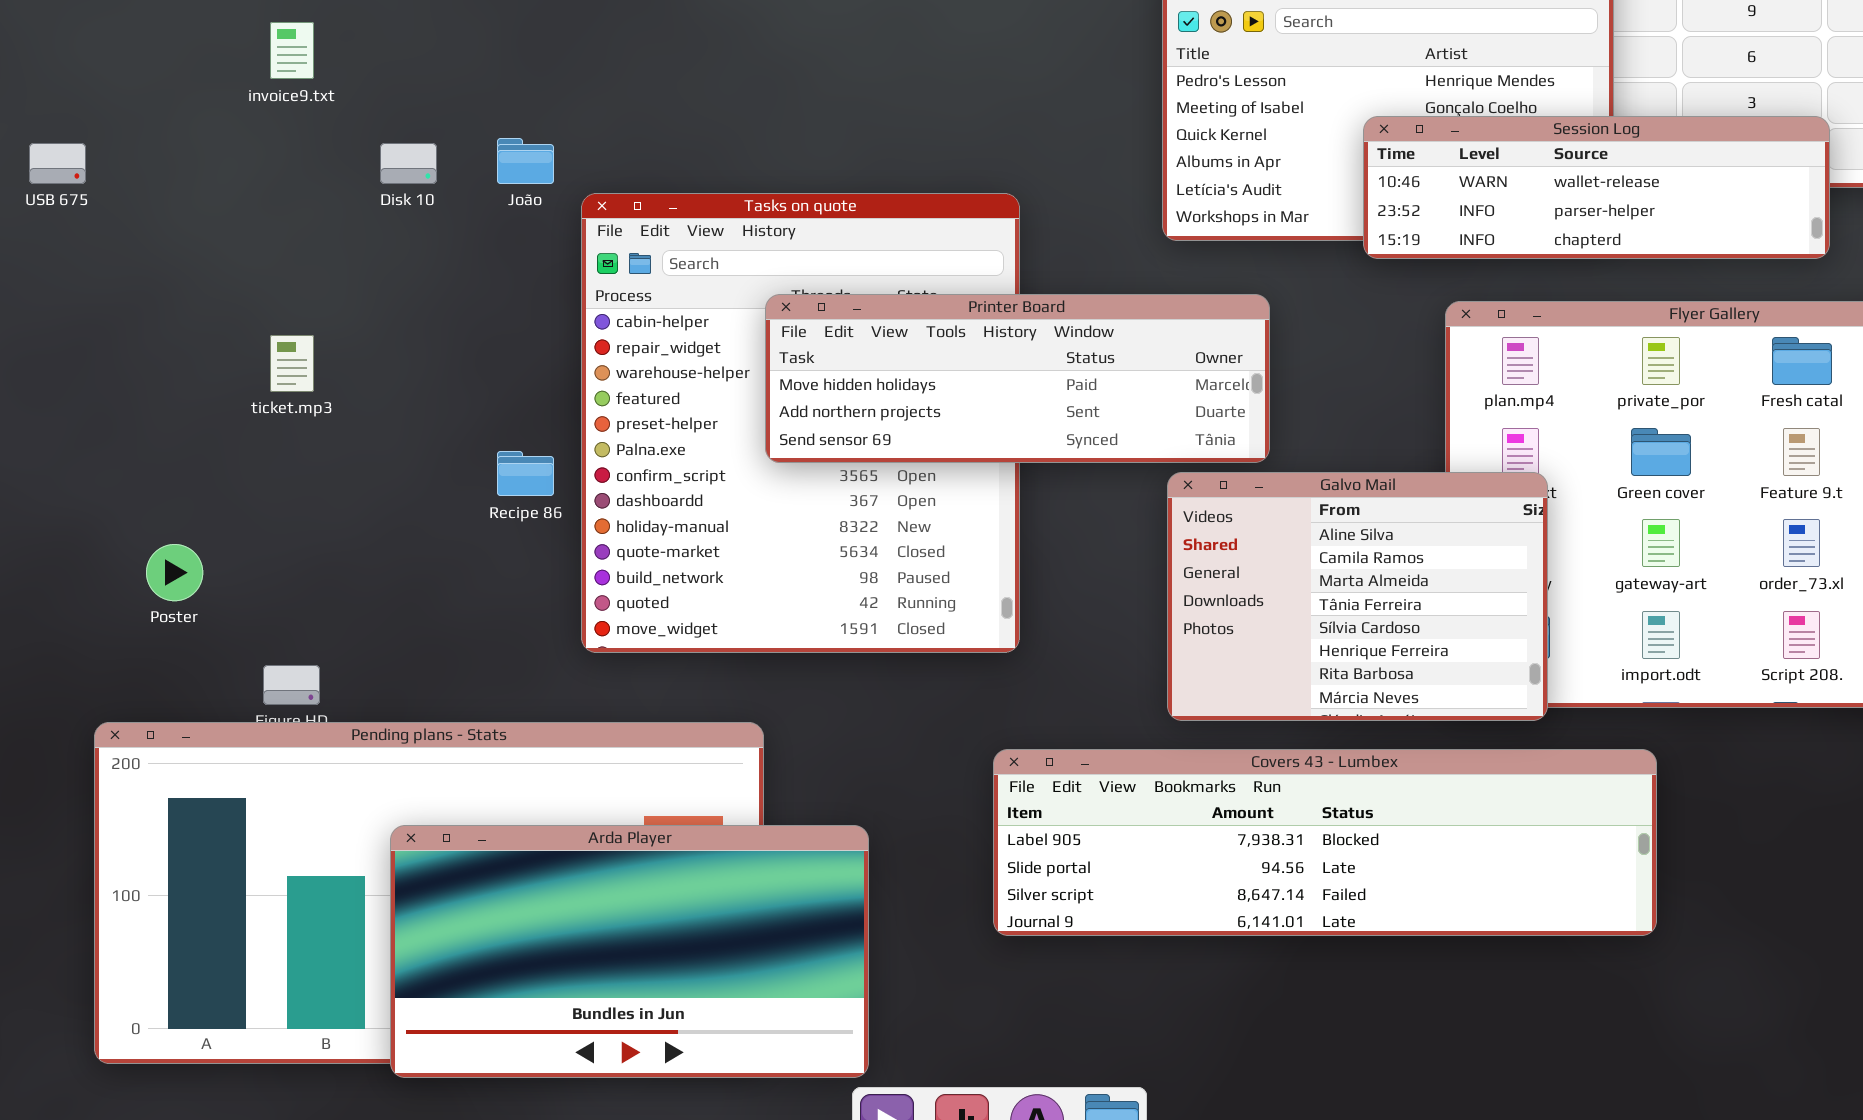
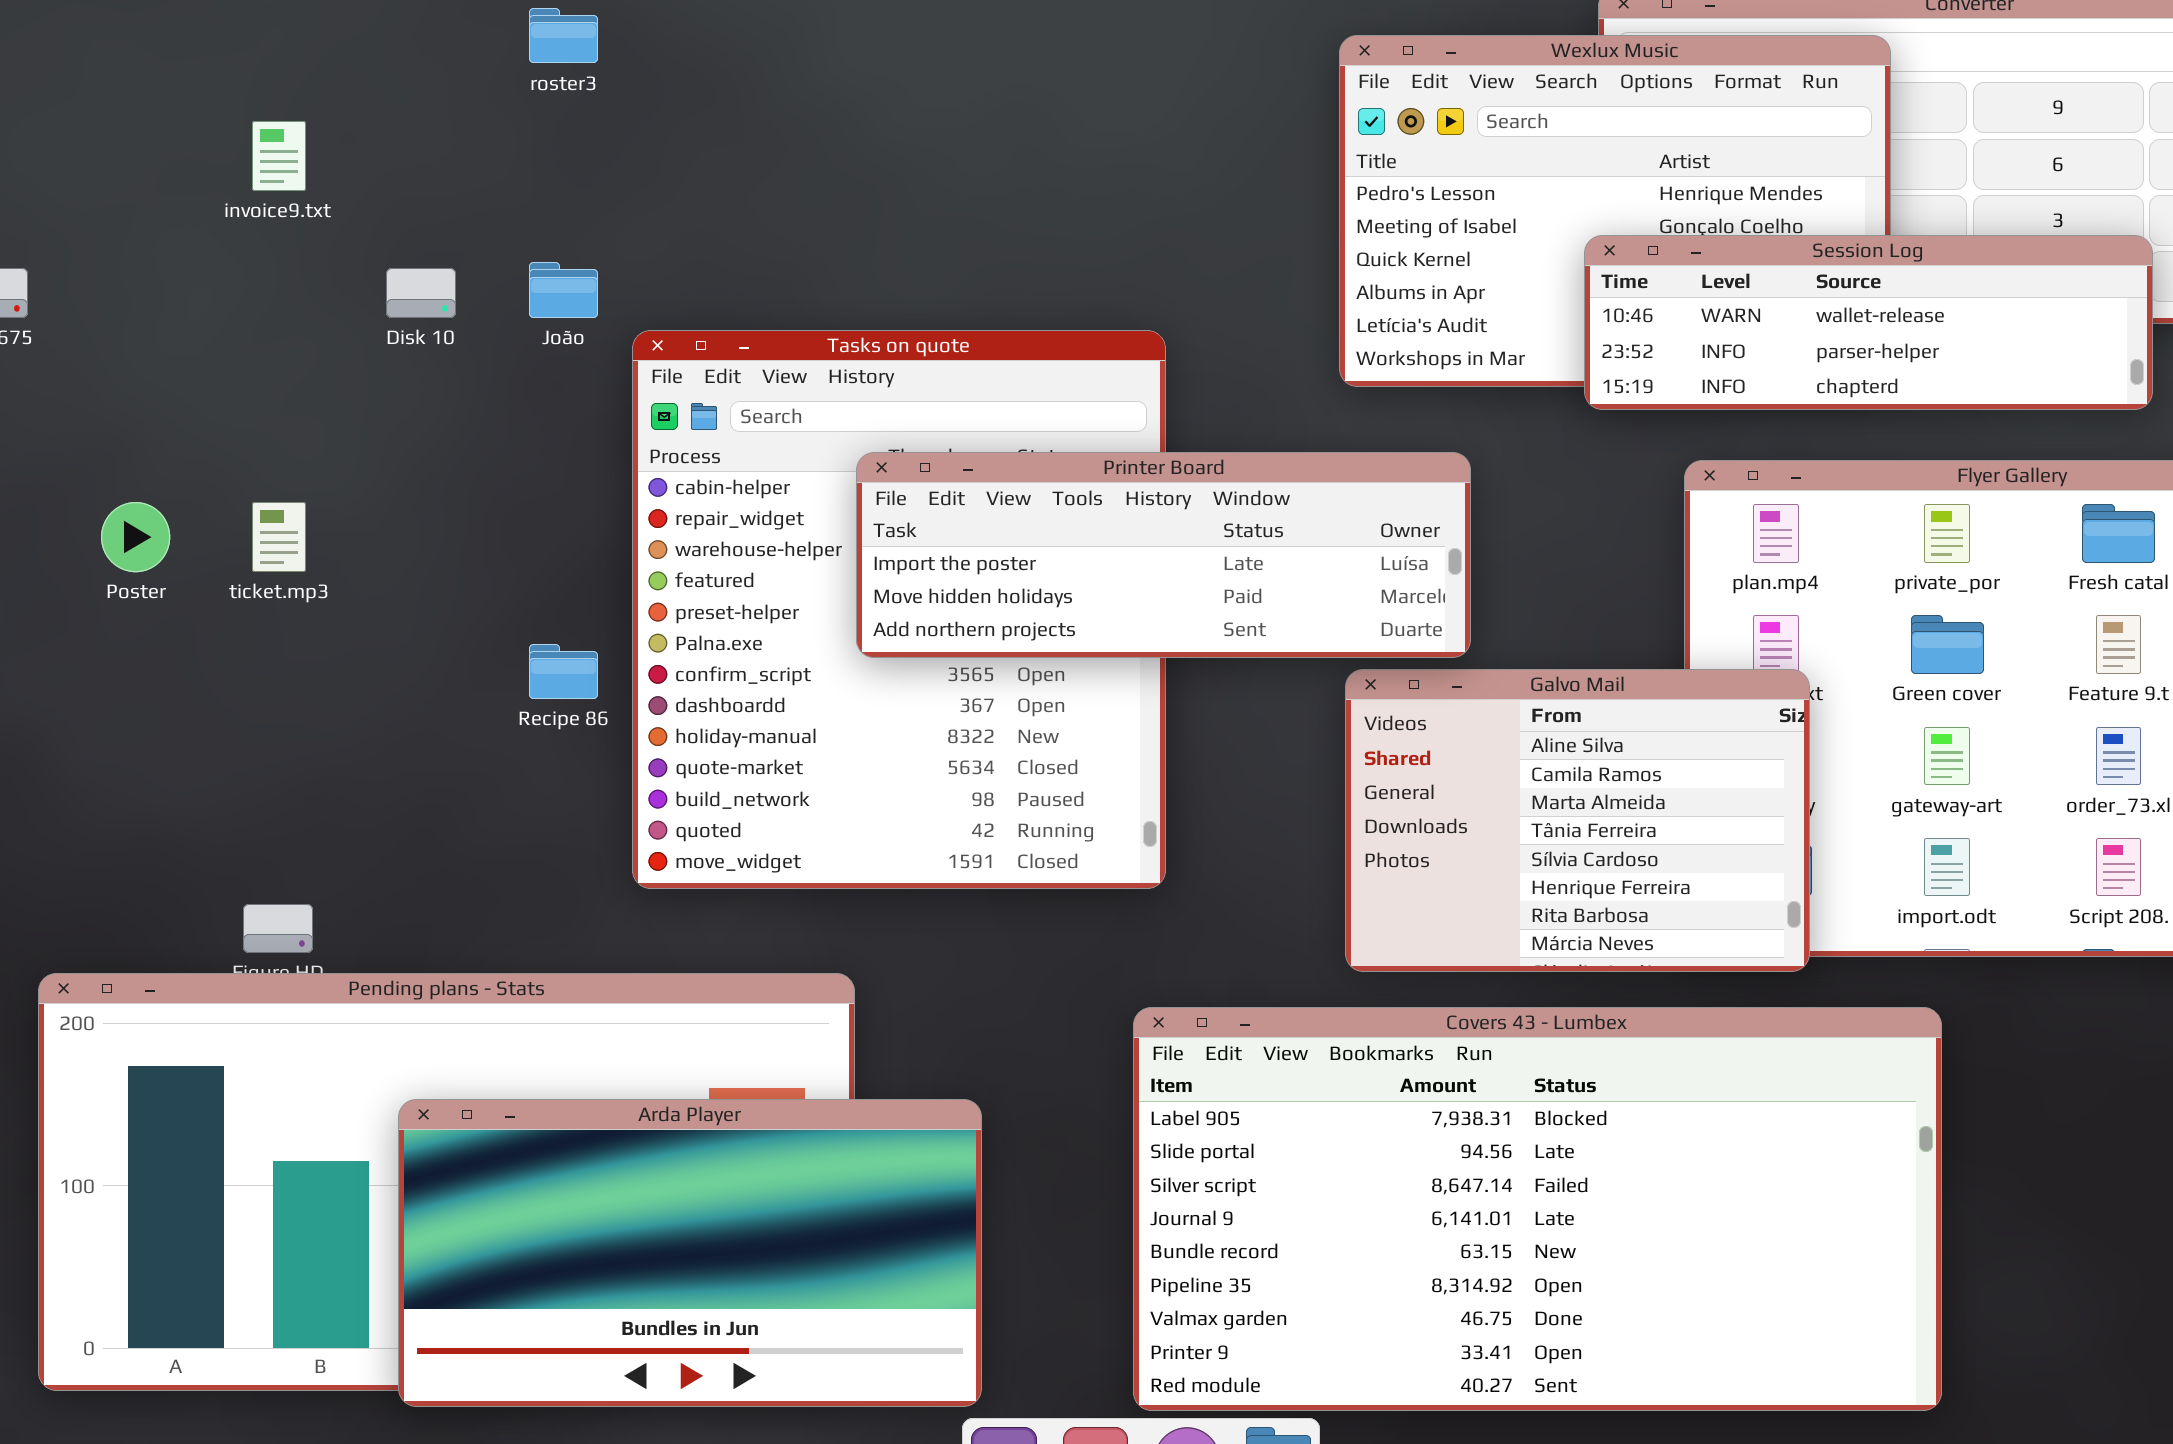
Printer Board: [765,294,1270,463] -> [856,452,1471,658], scrolled up 1 row
Poster: [146,544,203,601] -> [101,502,170,572], moved
Covers 43 - Lumbex: [993,749,1657,936] -> [1133,1007,1942,1411], resized

